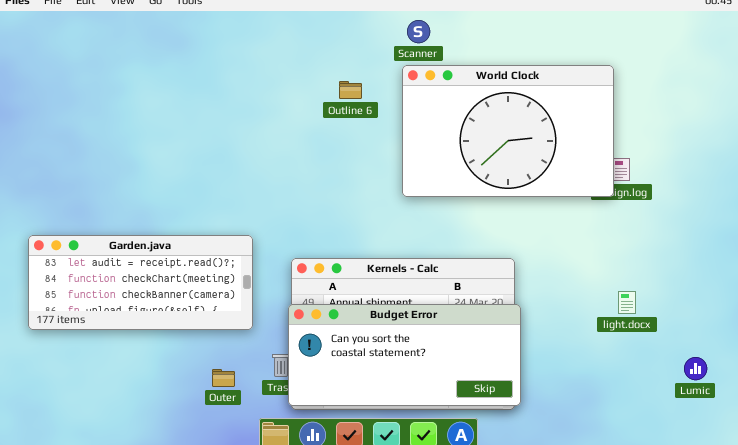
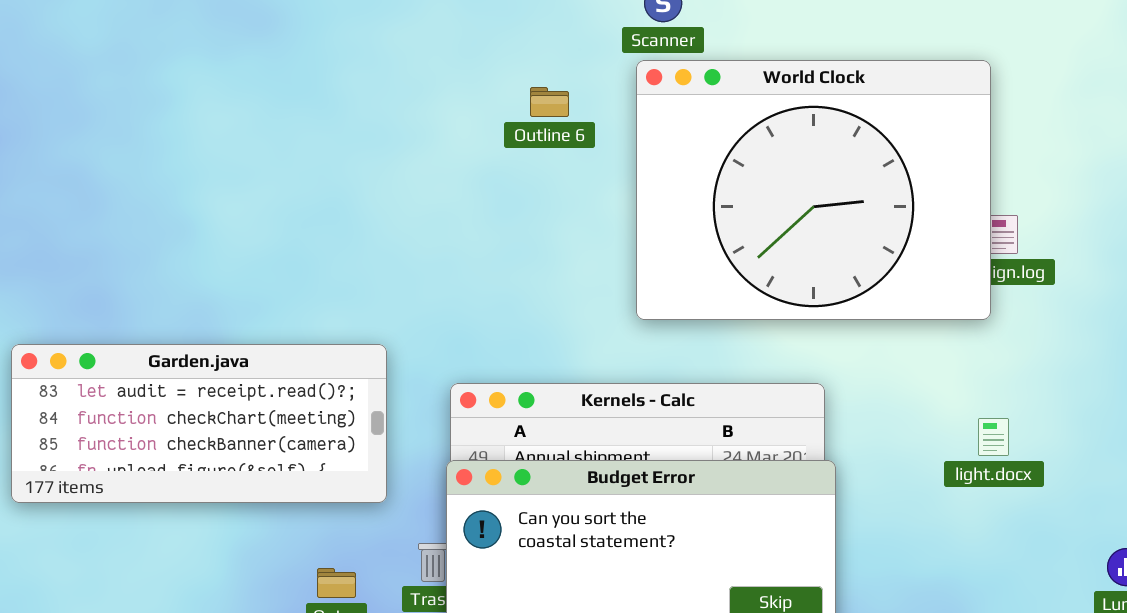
World Clock: [402,65,614,197] -> [636,60,991,320], resized
light.docx: [618,291,636,314] -> [978,418,1009,456], moved

